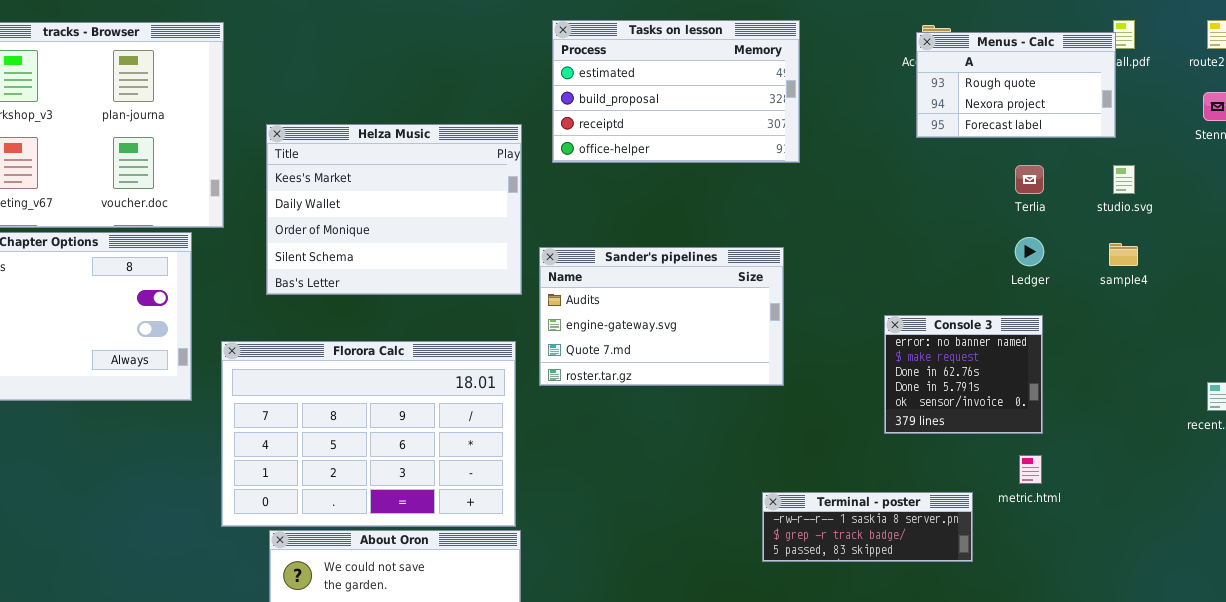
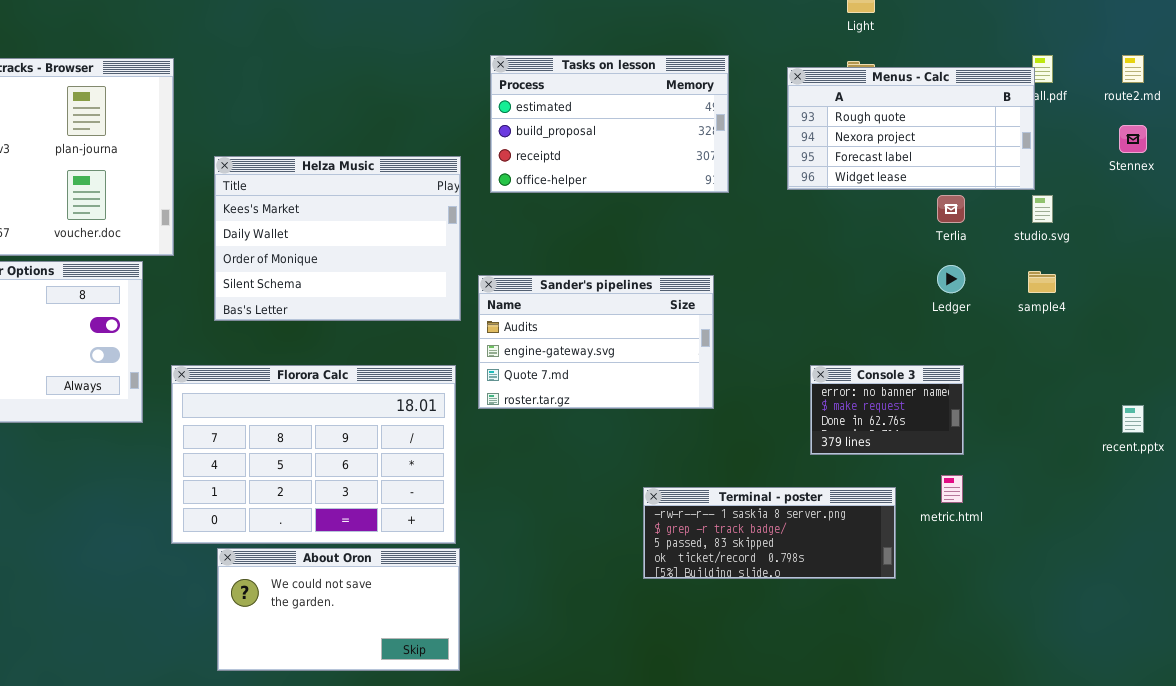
Menus - Calc: [916,32,1116,138] -> [787,67,1035,190], resized
Console 3: [884,315,1043,434] -> [810,365,964,455], resized
Terminal - poster: [762,492,973,562] -> [643,487,896,579], resized

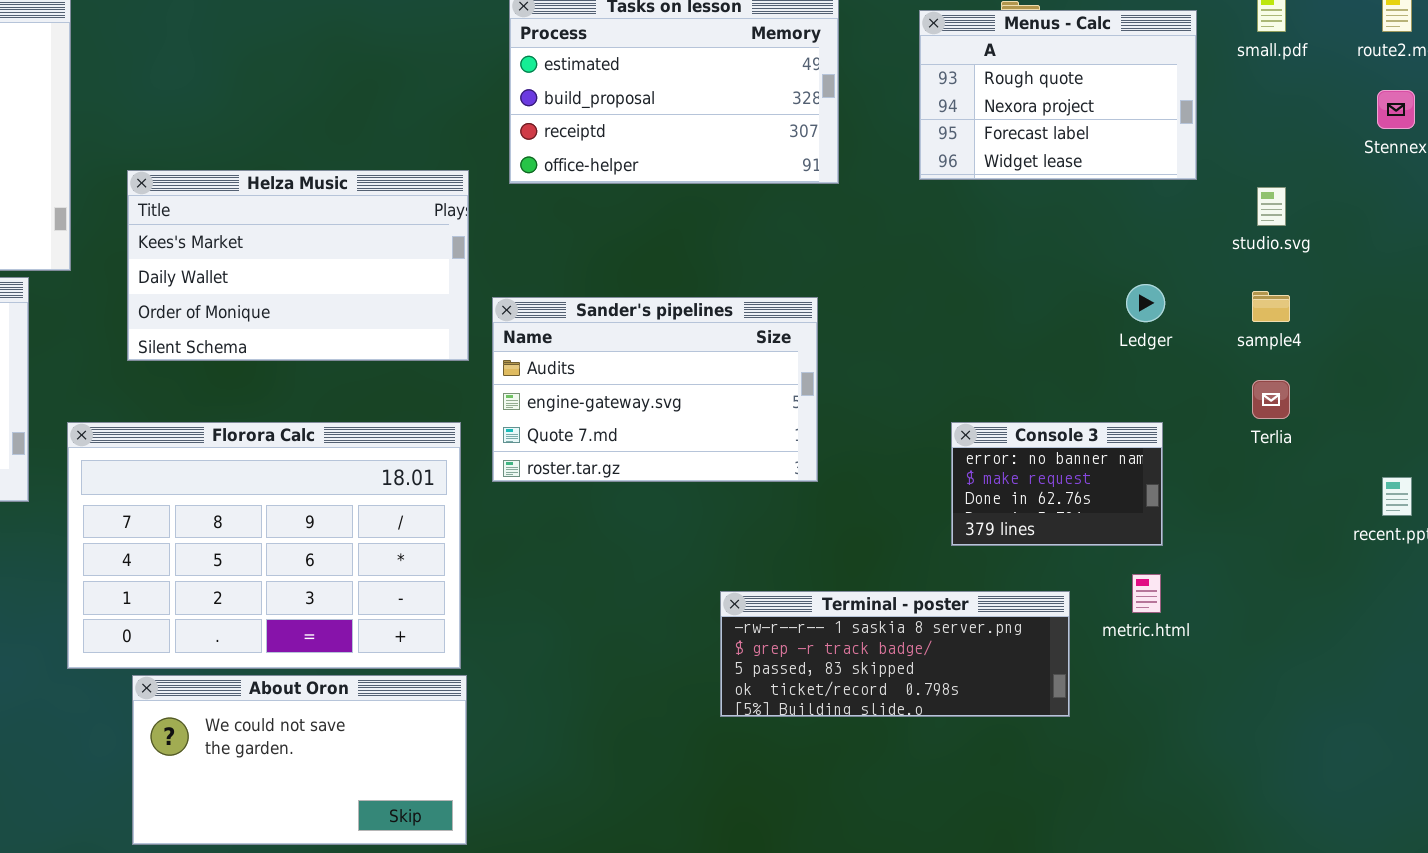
Menus - Calc: [787,67,1035,190] -> [919,10,1197,180], resized
Helza Music: [214,156,461,321] -> [127,170,469,361], resized
Terlia: [937,195,965,223] -> [1252,380,1290,419], moved

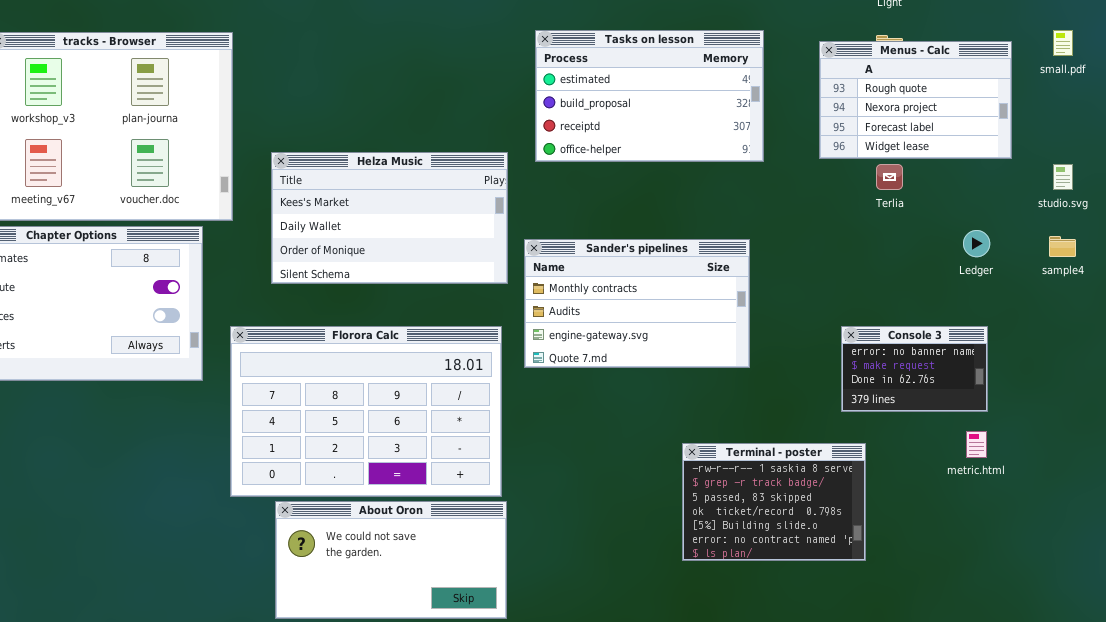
Sander's pipelines: [492,297,818,482] -> [524,239,750,368], scrolled up 1 row
Terlia: [1252,380,1290,419] -> [876,164,903,190], moved
Terminal - poster: [720,591,1070,717] -> [682,443,866,561], resized

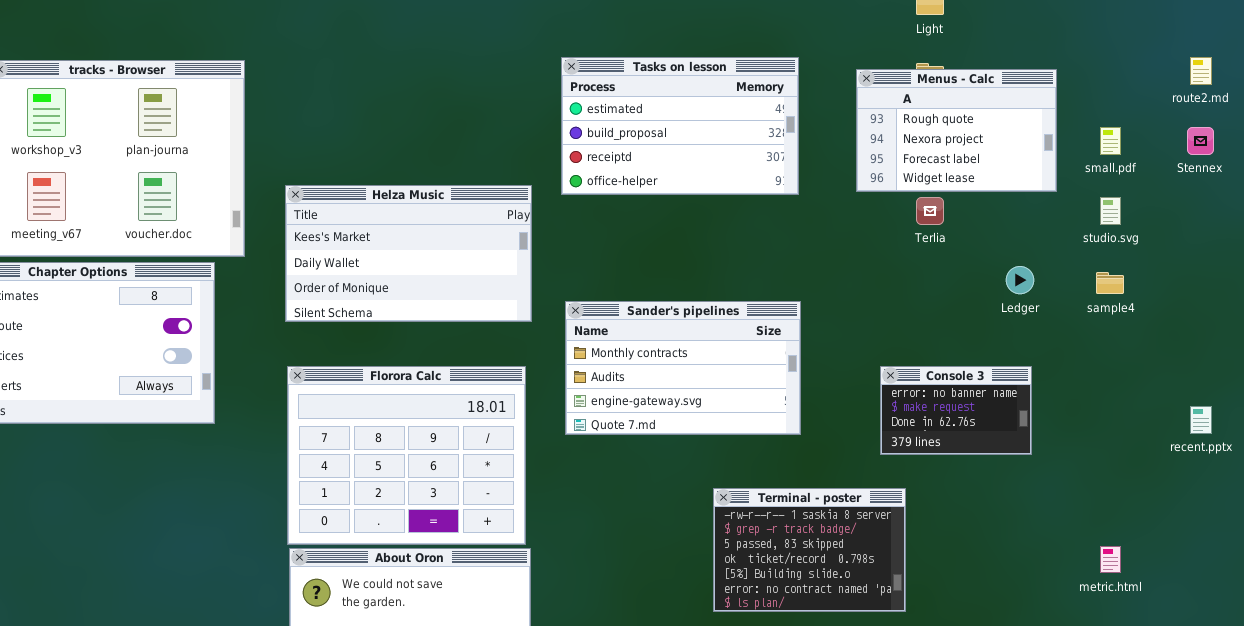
small.pdf: [1053,30,1073,56] -> [1100,127,1121,155], moved
Sander's pipelines: [524,239,750,368] -> [565,301,801,435], moved
Florora Calc: [230,326,502,497] -> [287,366,526,545], resized
metric.html: [966,431,987,458] -> [1100,546,1121,573], moved

